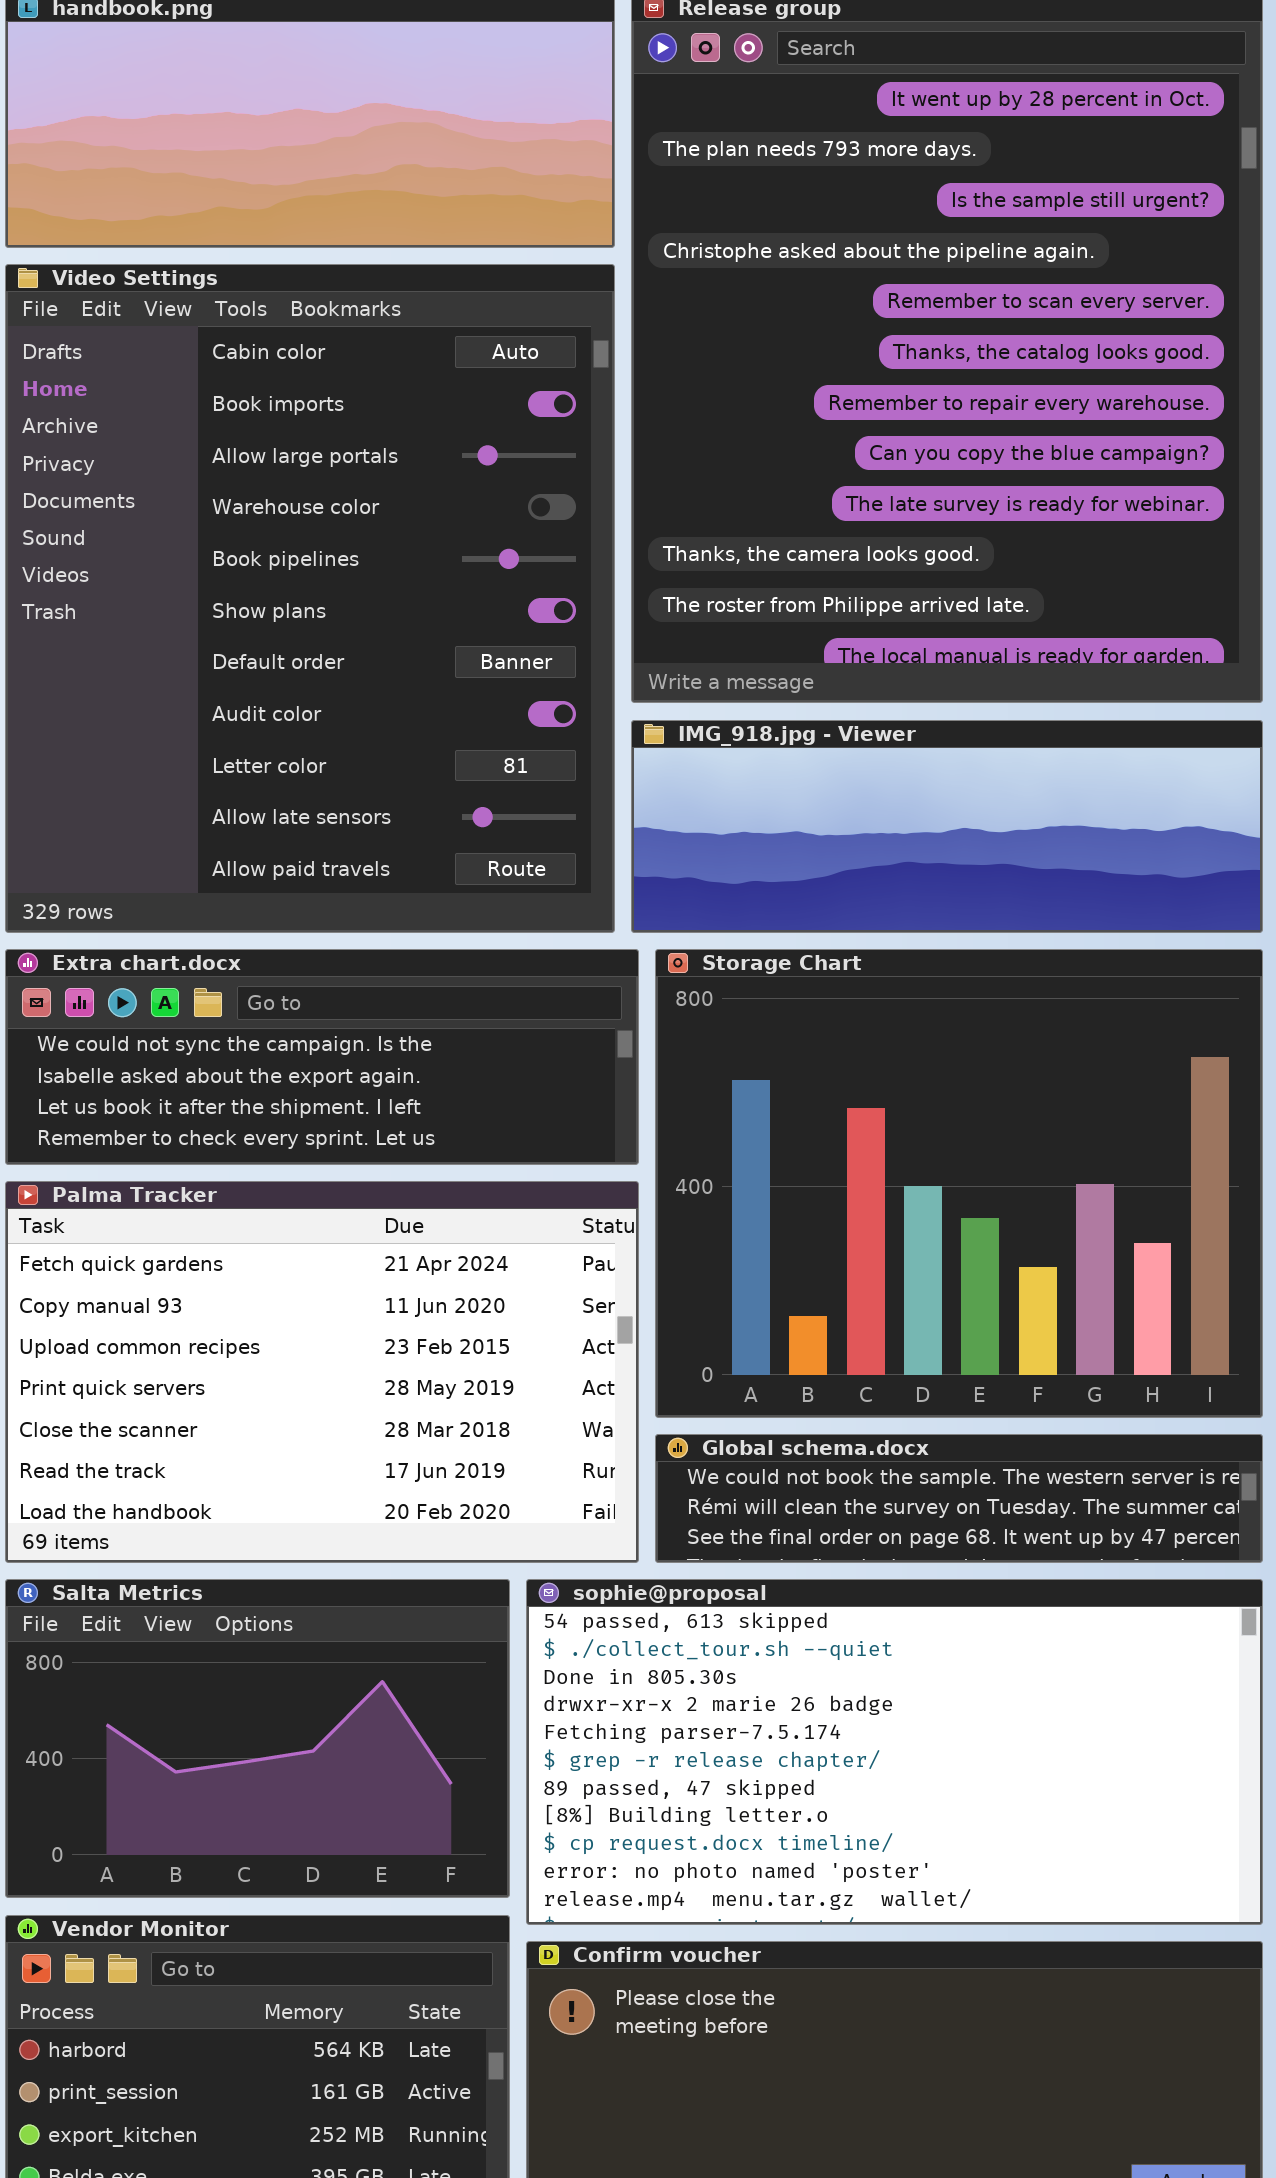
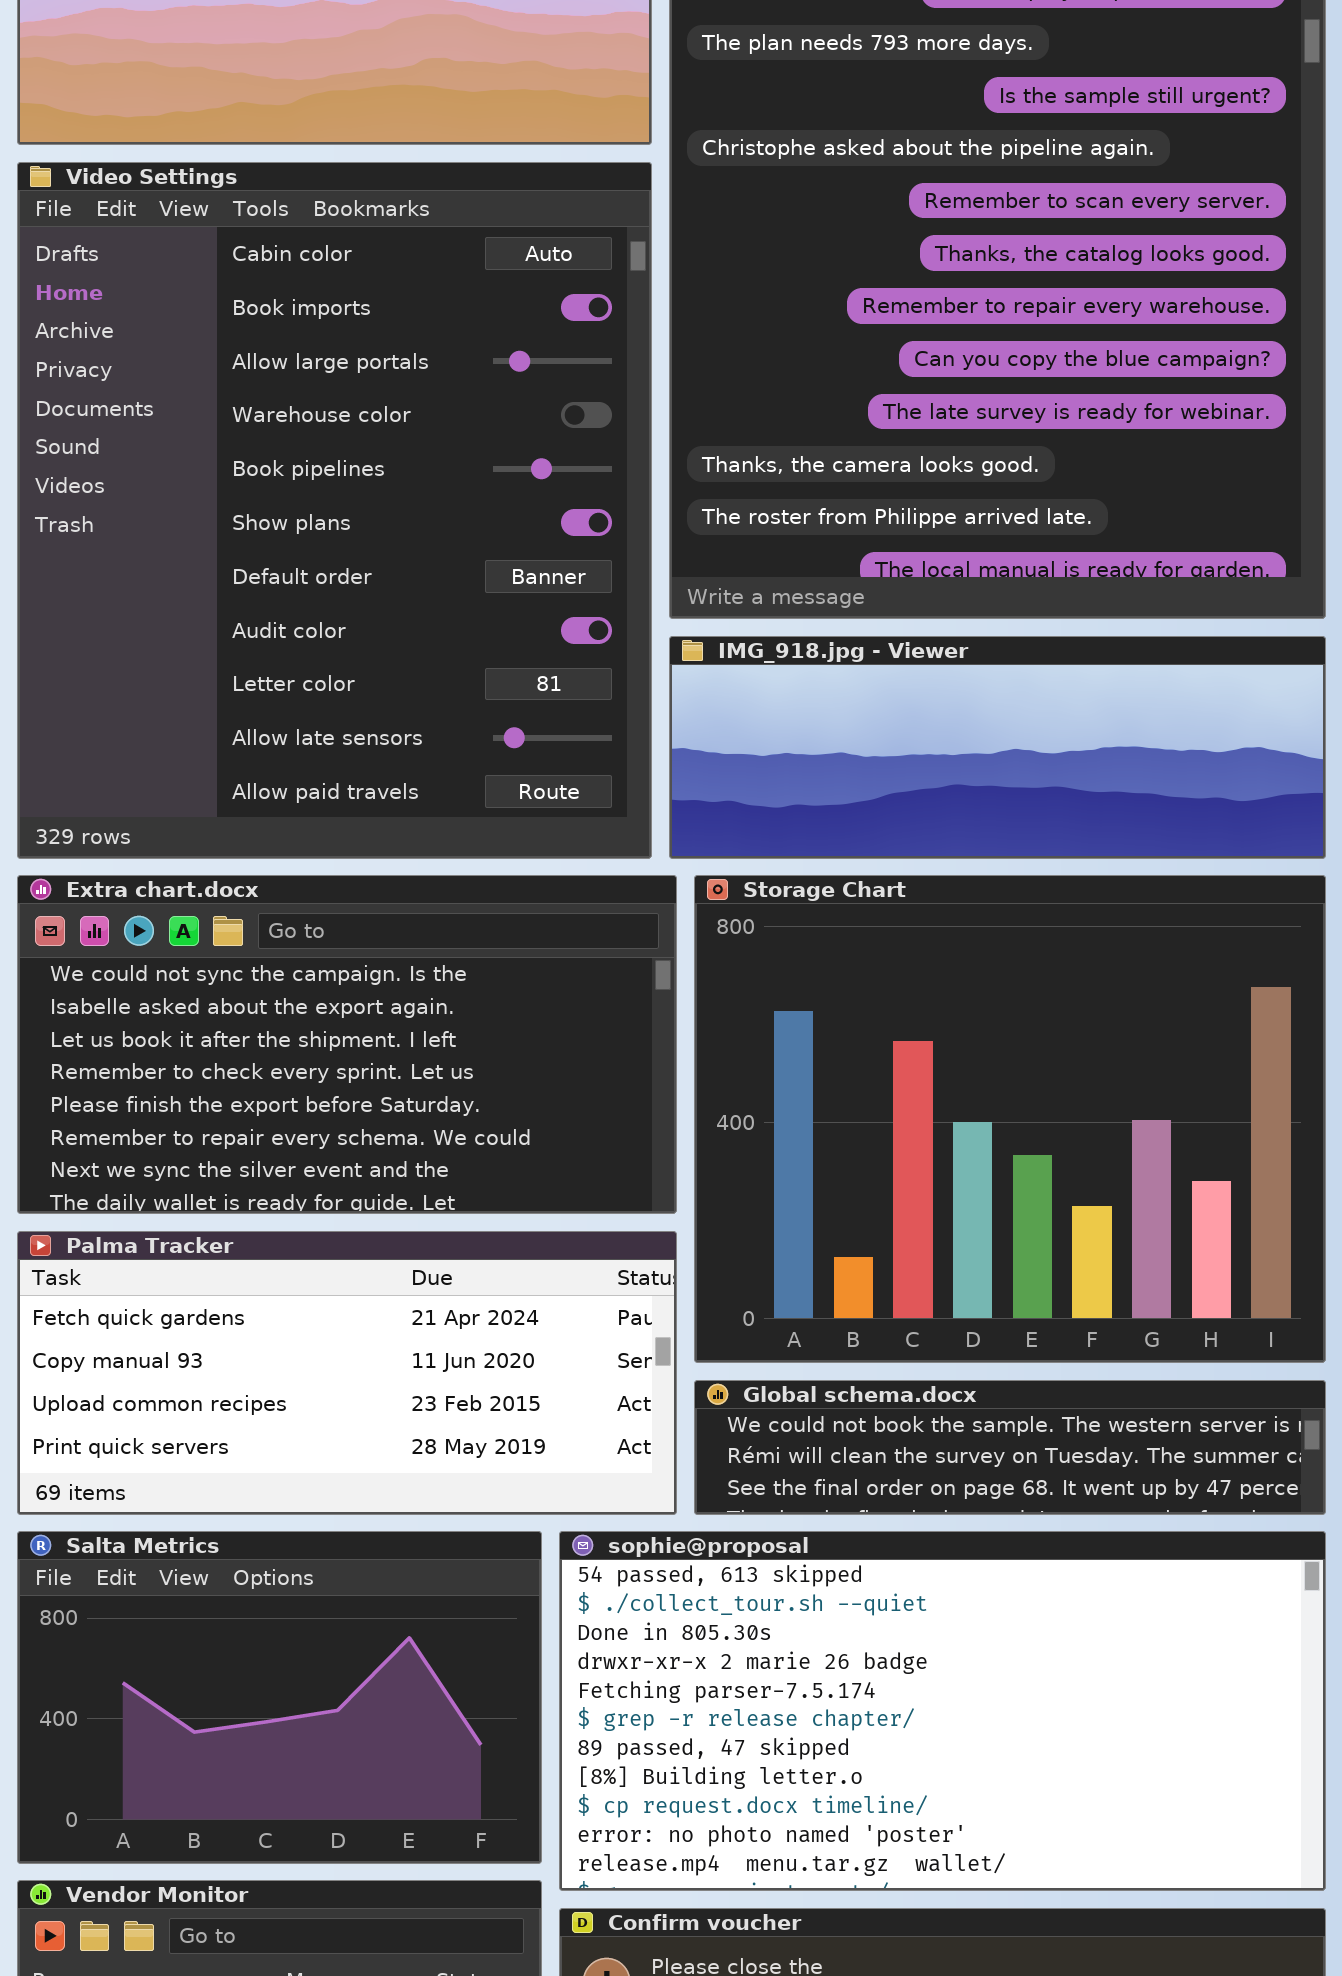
Extra chart.docx: [5,949,639,1165] -> [17,875,677,1214], resized
Palma Tracker: [5,1181,639,1563] -> [17,1231,677,1515], resized

